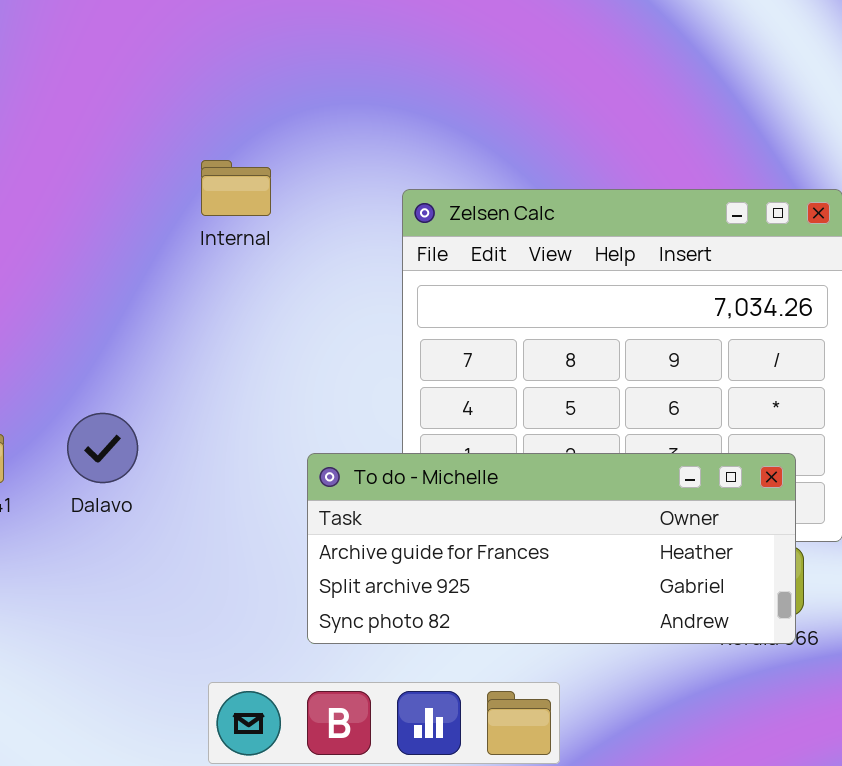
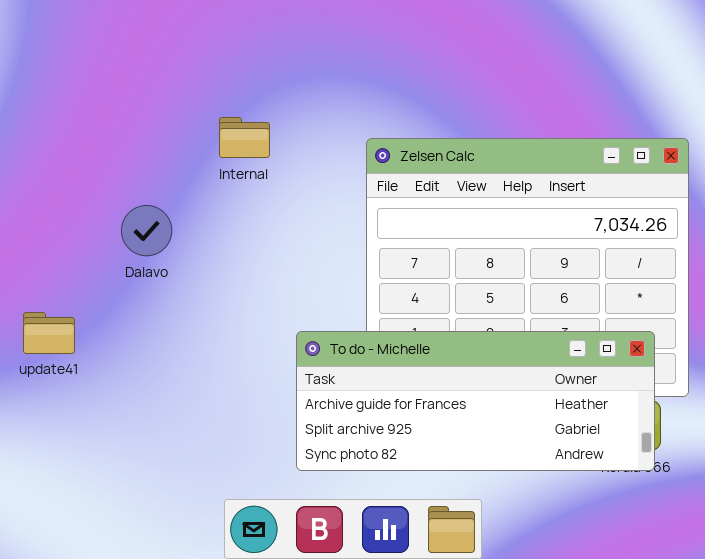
Dalavo: [67,413,138,483] -> [121,205,172,256], moved

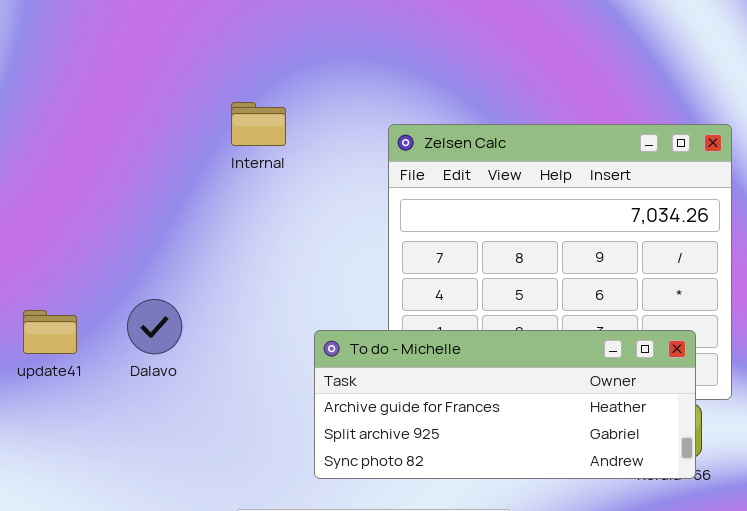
Dalavo: [121,205,172,256] -> [127,299,182,354], moved

